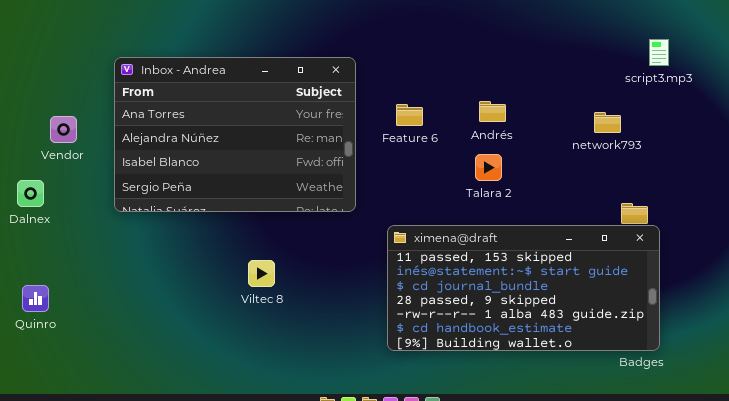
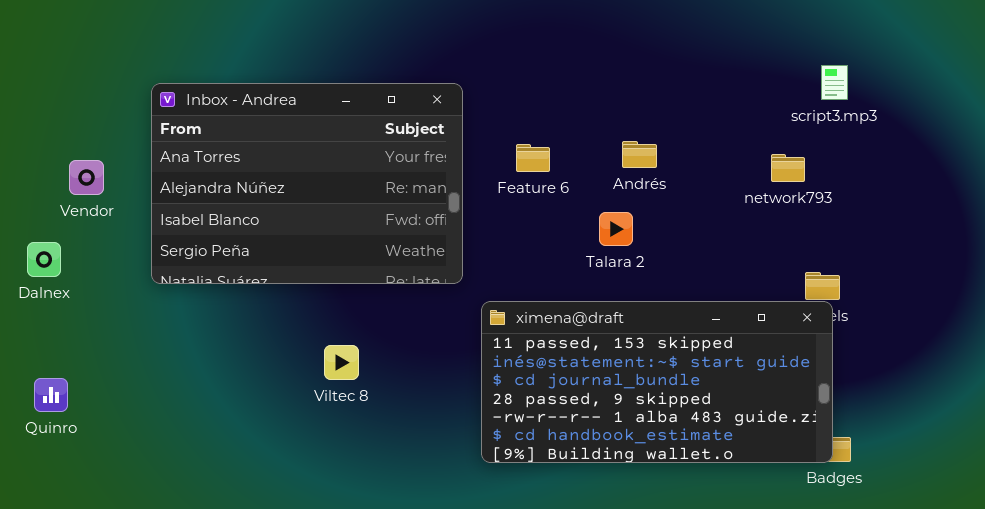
script3.mp3: [649,39,669,66] -> [821,65,848,100], moved
Talara 2: [475,154,502,181] -> [599,212,633,246], moved
ximena@draft: [387,225,660,351] -> [481,301,833,463], moved

